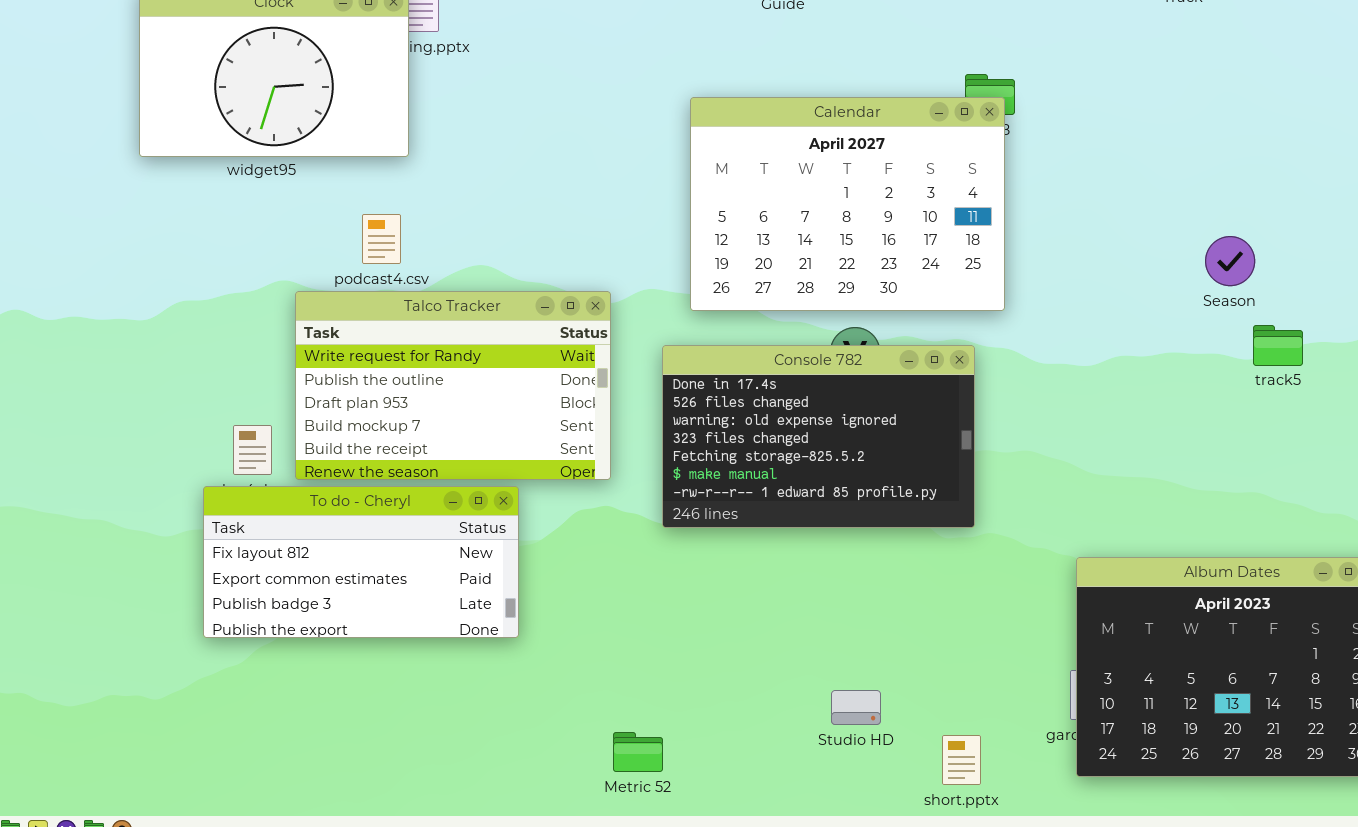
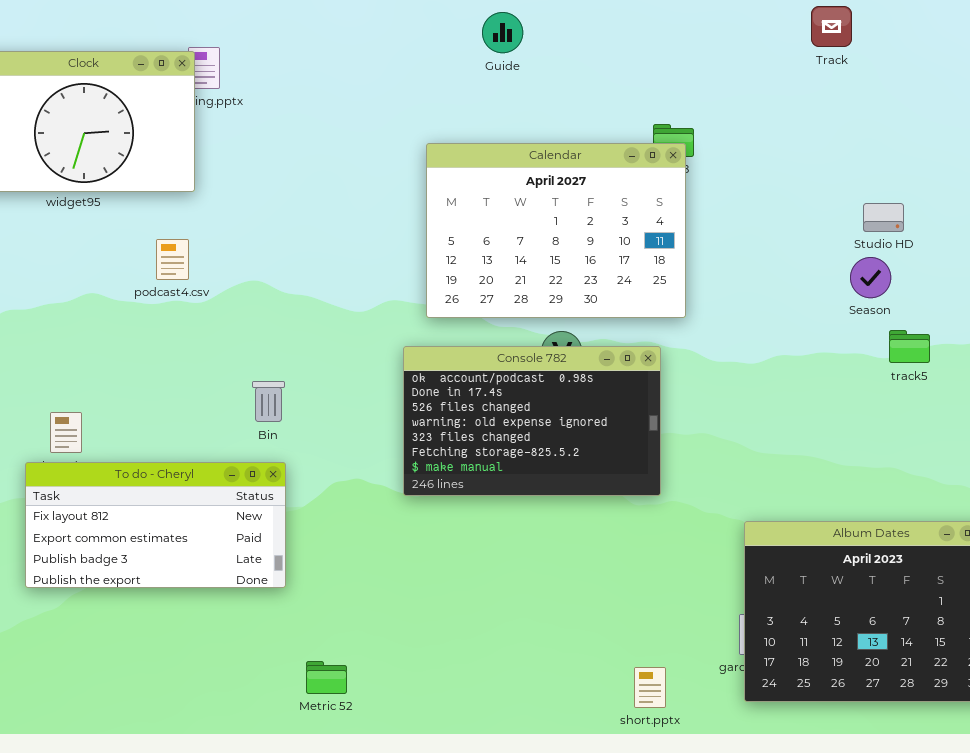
Talco Tracker: [295,291,611,480] -> none, closed
Console 782: [662,345,975,528] -> [403,346,661,496], scrolled up 1 row
Studio HD: [831,690,881,725] -> [863,203,904,232], moved
Metric 52: [613,732,663,772] -> [306,661,347,694], moved

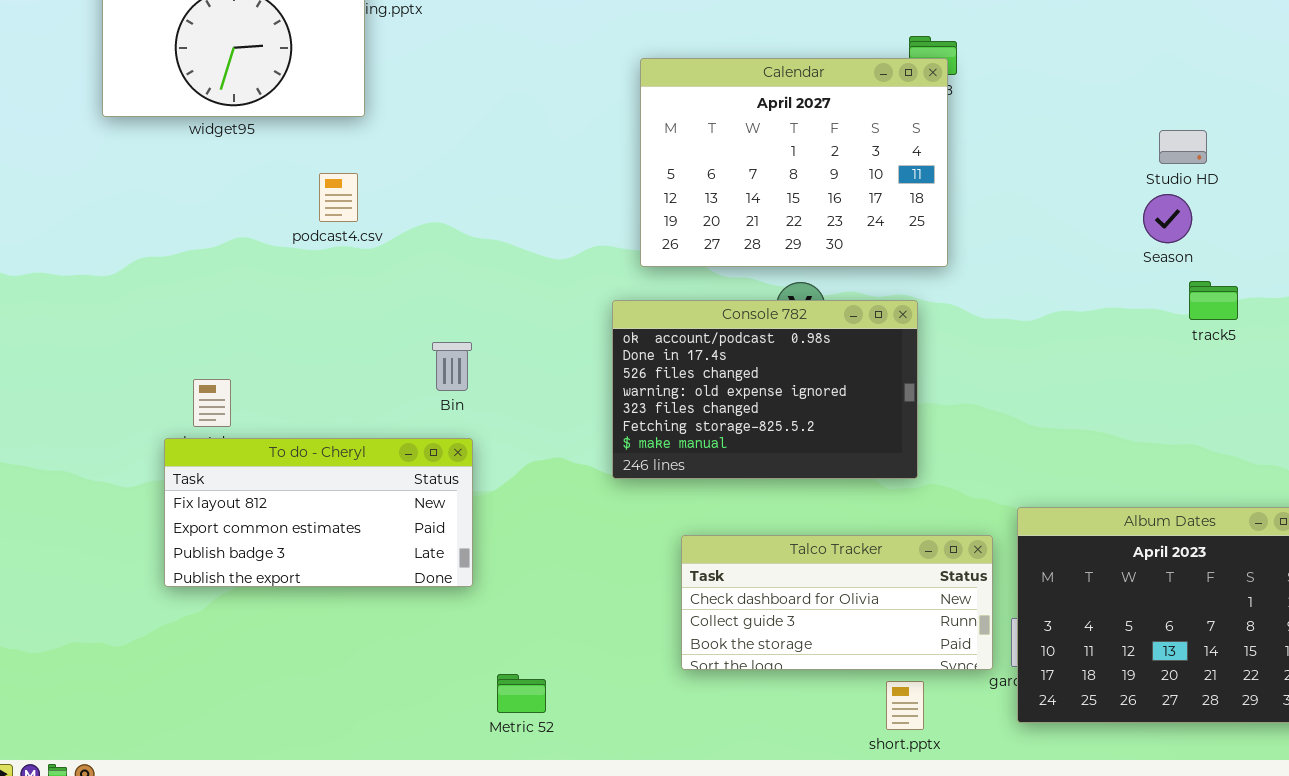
Talco Tracker: none -> [681,535,993,670], opened

